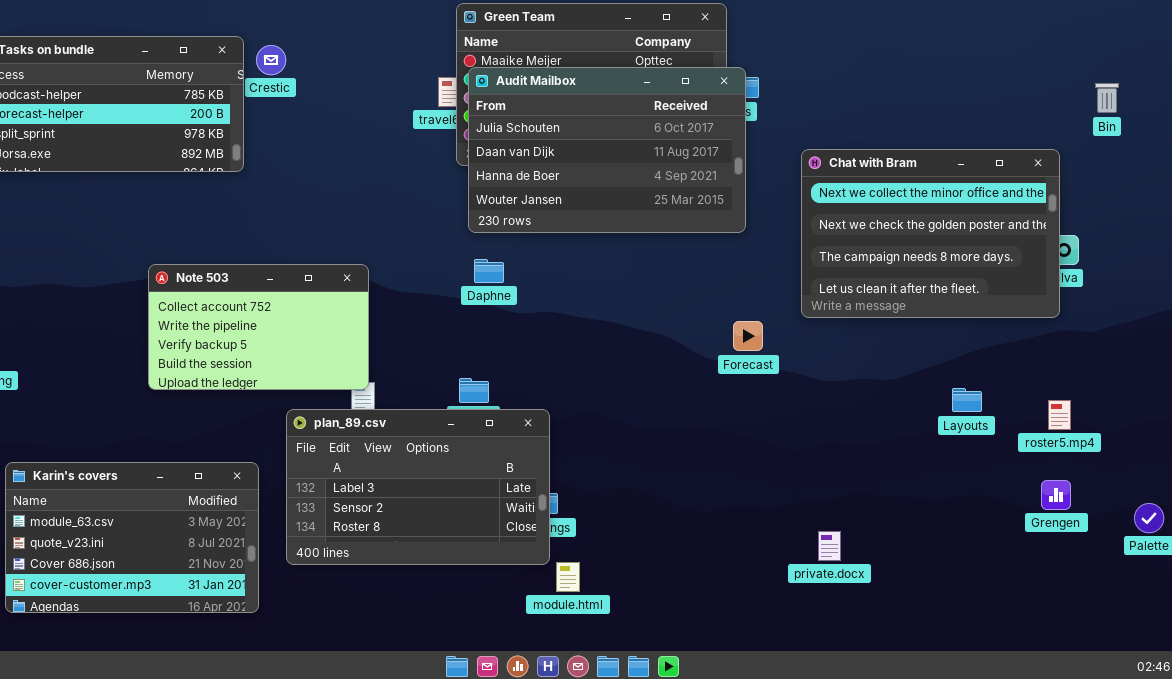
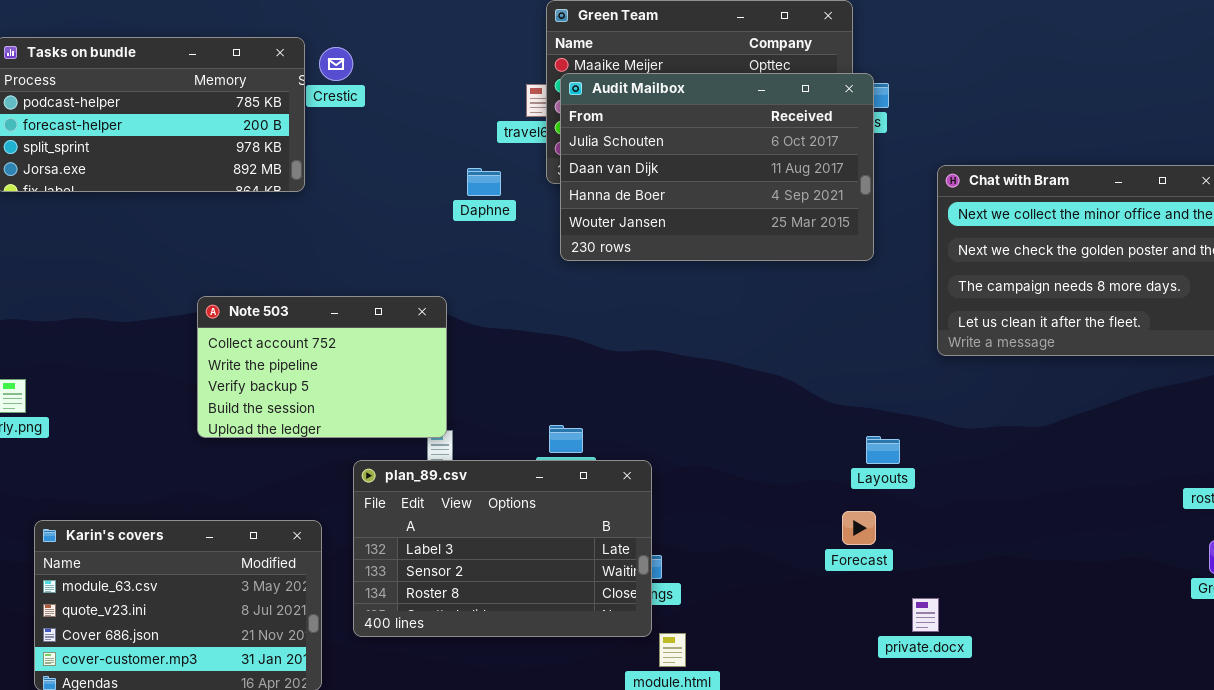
Daphne: [474,259,504,283] -> [467,168,501,196], moved
Forecast: [733,321,763,351] -> [842,511,876,545], moved
Layouts: [952,388,982,412] -> [866,436,900,464], moved
private.docx: [818,531,841,561] -> [912,598,939,632], moved

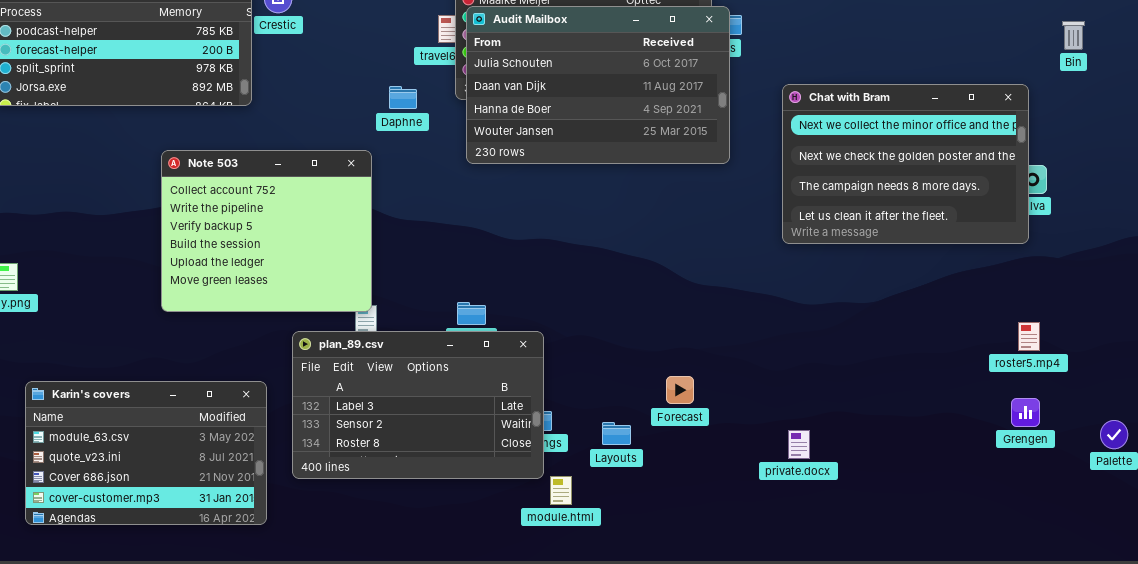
Note 503: [197,296,447,438] -> [161,150,372,312], resized
Layouts: [866,436,900,464] -> [602,422,631,445], moved
Forecast: [842,511,876,545] -> [666,376,694,404], moved
private.docx: [912,598,939,632] -> [788,430,810,459], moved

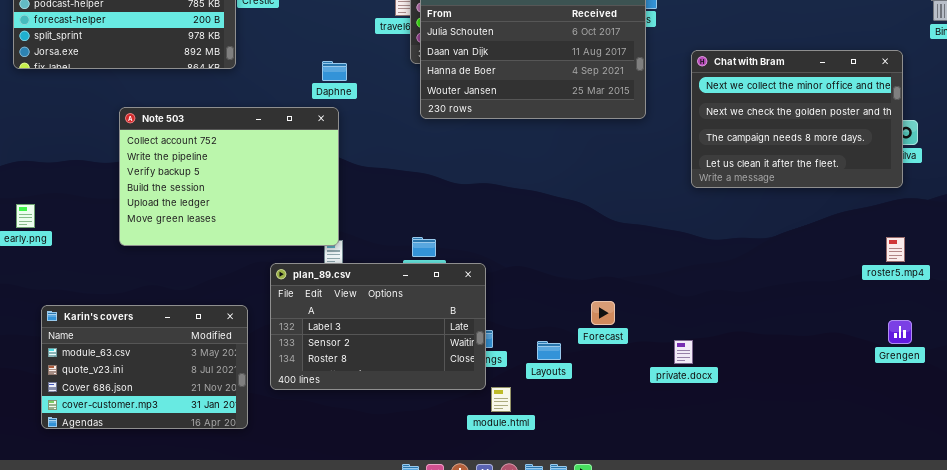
Daphne: [389,86,417,109] -> [322,61,347,81], moved
Note 503: [161,150,372,312] -> [119,107,339,246], resized
roster5.mp4: [1018,322,1040,351] -> [886,237,905,262], moved
private.docx: [788,430,810,459] -> [674,340,693,364], moved

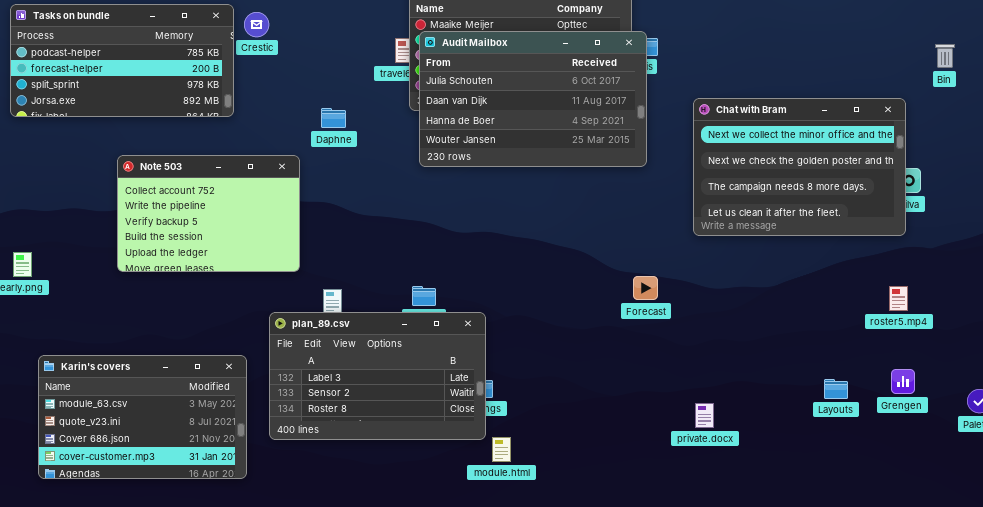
Note 503: [119,107,339,246] -> [117,155,300,272], resized
Forecast: [591,301,615,325] -> [633,276,658,300], moved
private.docx: [674,340,693,364] -> [695,403,714,428], moved
Layouts: [537,341,561,360] -> [824,379,848,399], moved

